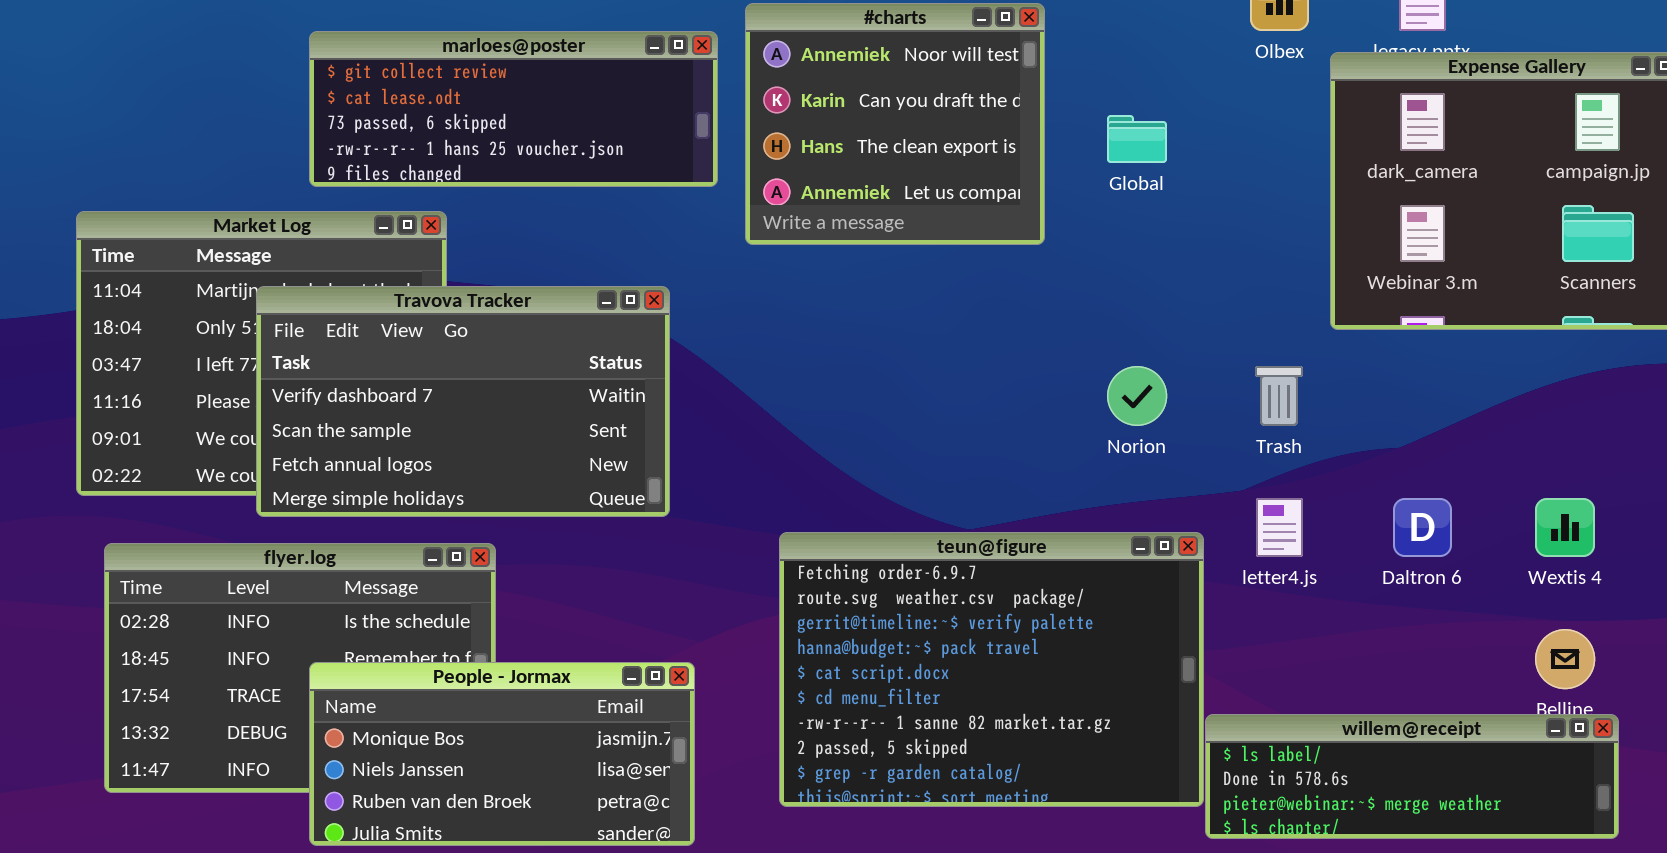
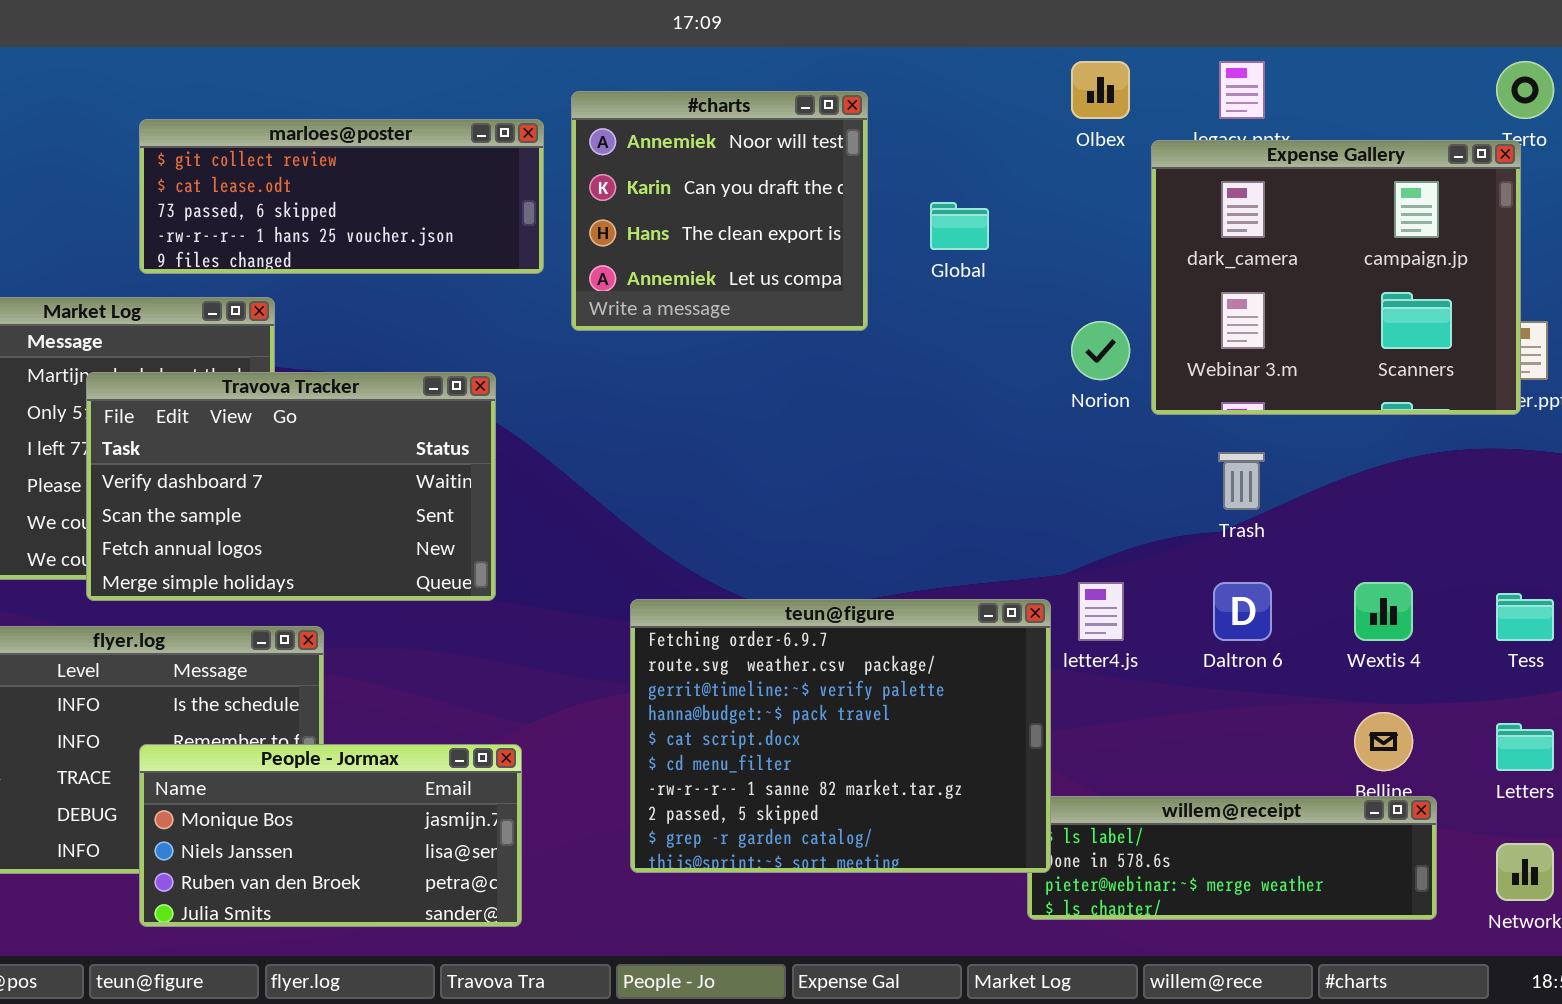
Norion: [1107,366,1167,426] -> [1071,321,1130,380], moved
Trash: [1255,366,1303,426] -> [1218,452,1265,510], moved
teun@figure: [779,532,1204,807] -> [630,599,1051,873], moved

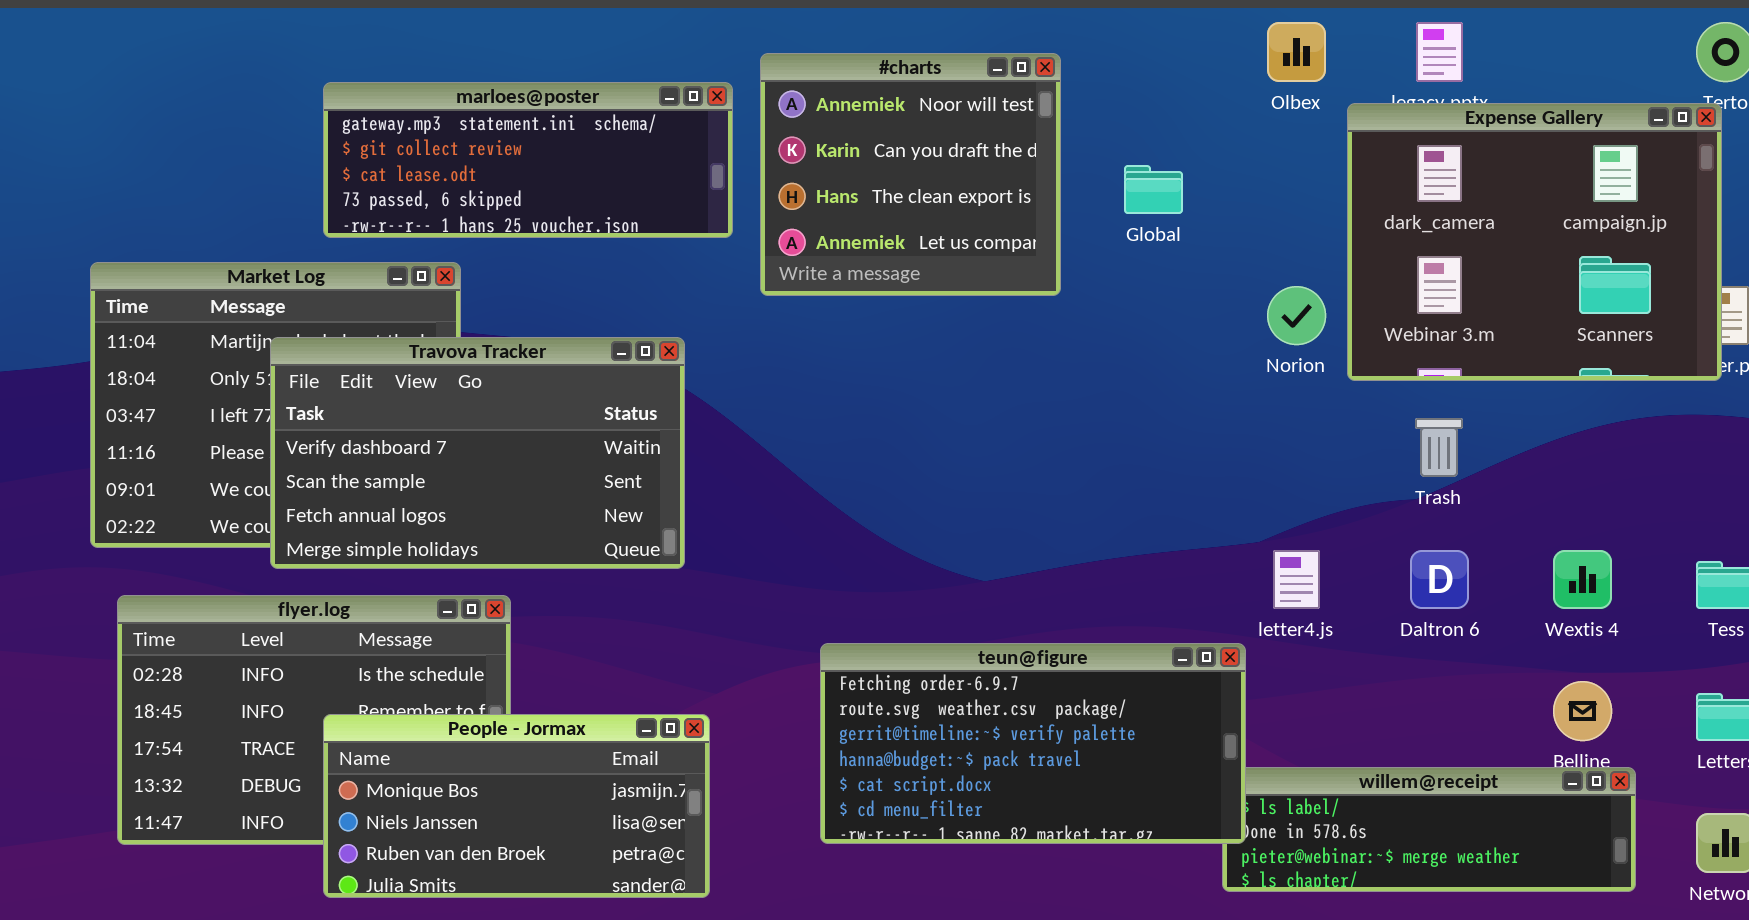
marloes@poster: [139,119,544,274] -> [323,82,733,238], scrolled up 1 row
teun@figure: [630,599,1051,873] -> [820,643,1246,844], resized

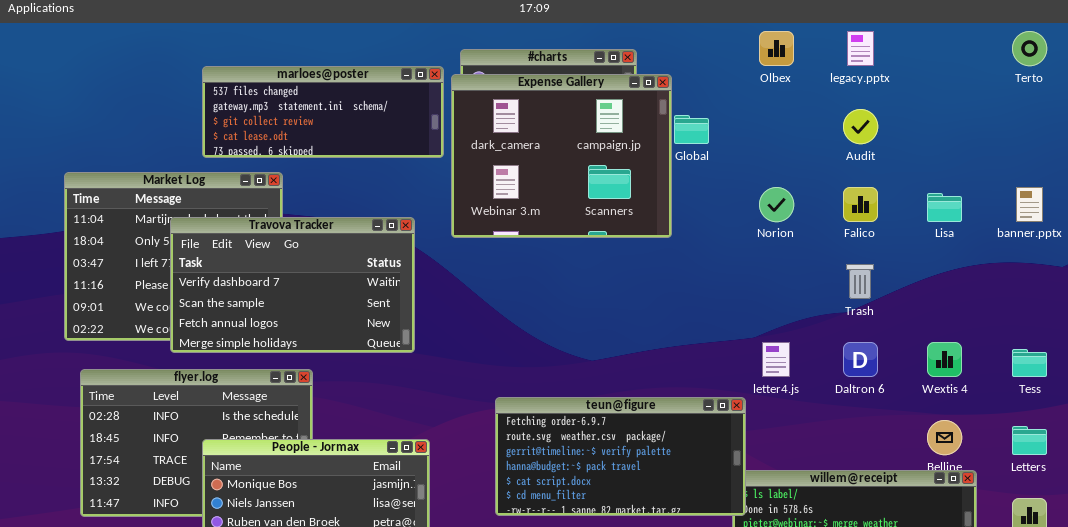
marloes@poster: [323,82,733,238] -> [202,66,444,158], scrolled up 1 row
Expense Gallery: [1347,103,1722,381] -> [451,74,672,238], moved

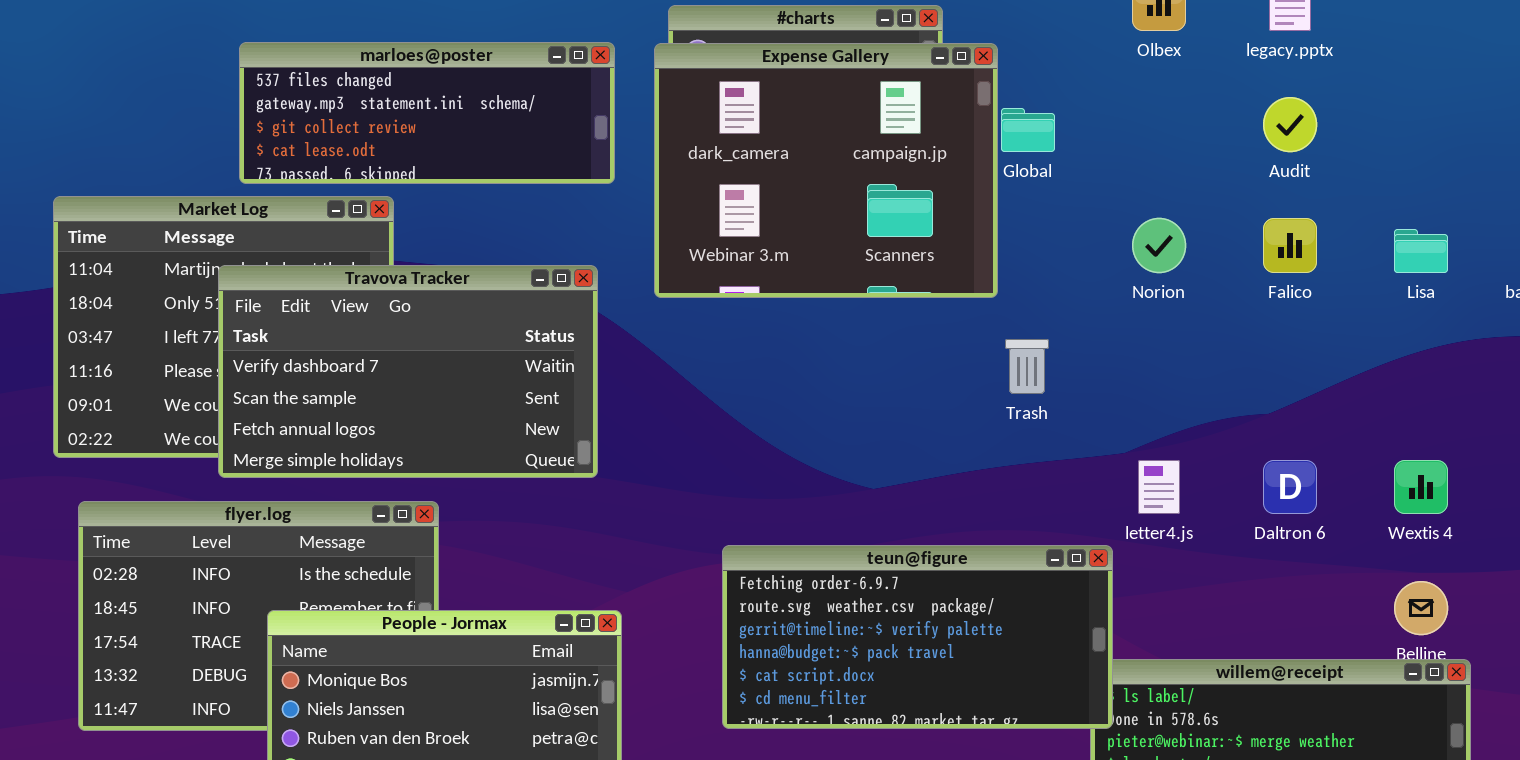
marloes@poster: [202,66,444,158] -> [239,42,615,184], moved
Trash: [846,264,874,299] -> [1005,339,1049,394], moved

